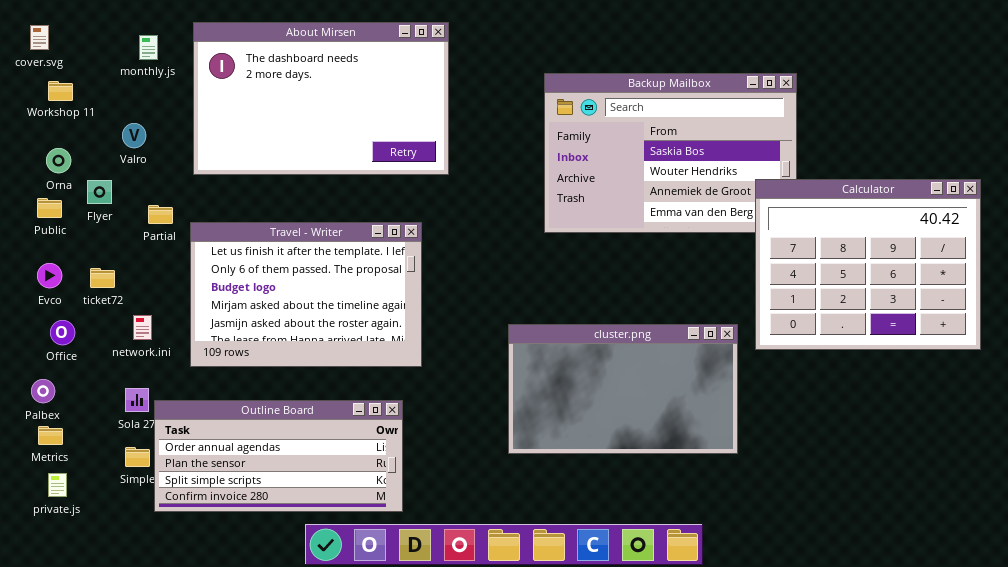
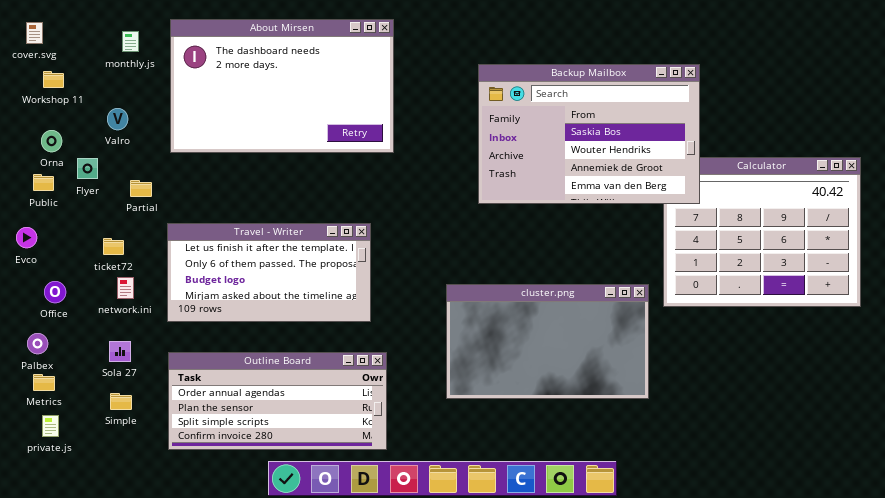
Backup Mailbox: [544,73,797,233] -> [478,64,700,204], raised
Travel - Writer: [190,222,422,367] -> [167,223,371,322], resized
Evco: [37,263,62,288] -> [16,227,37,248], moved
ticket72: [90,268,115,288] -> [103,238,124,255], moved
Outline Board: [154,400,403,512] -> [168,352,387,450], moved

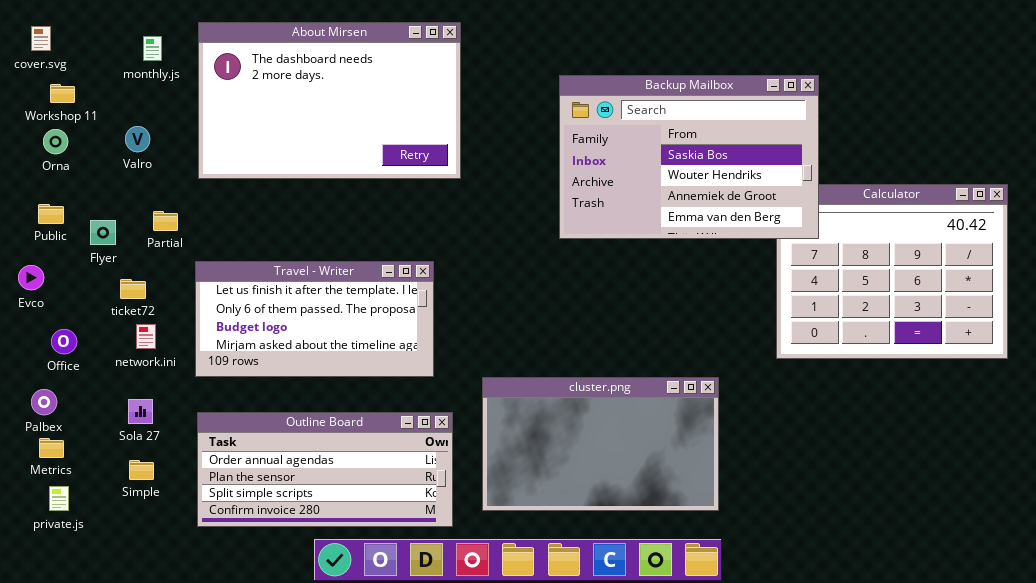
Orna: [41,130,62,152] -> [43,129,68,154], moved
Flyer: [77,158,98,179] -> [90,220,116,245], moved
cluster.png: [446,284,649,399] -> [482,377,719,511], moved

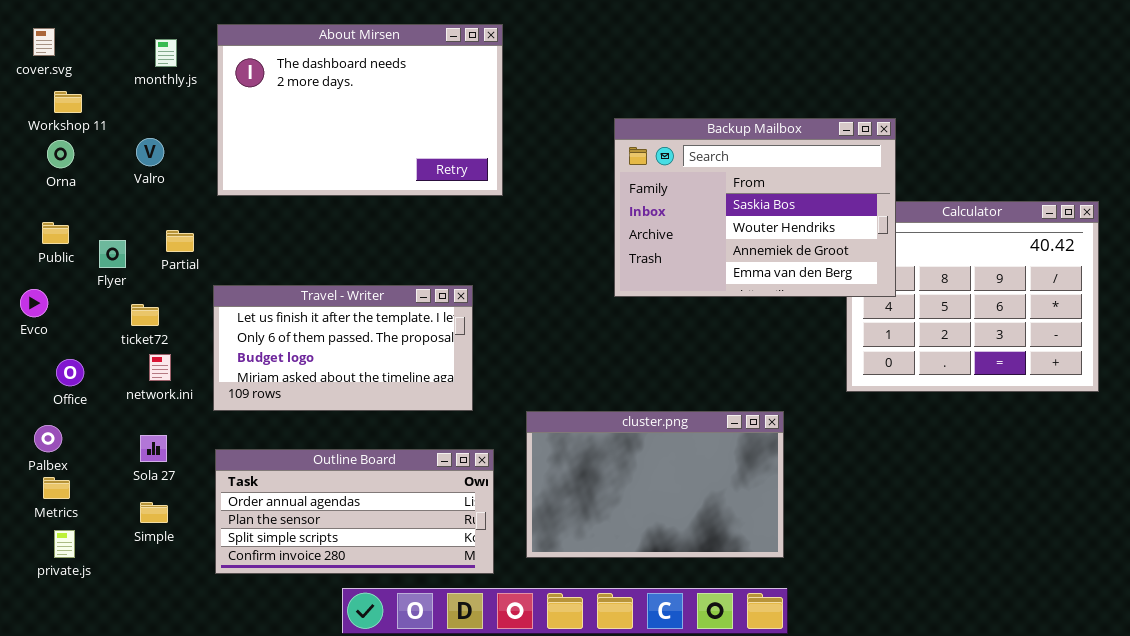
Backup Mailbox: [559,75,819,239] -> [614,118,896,297], moved

